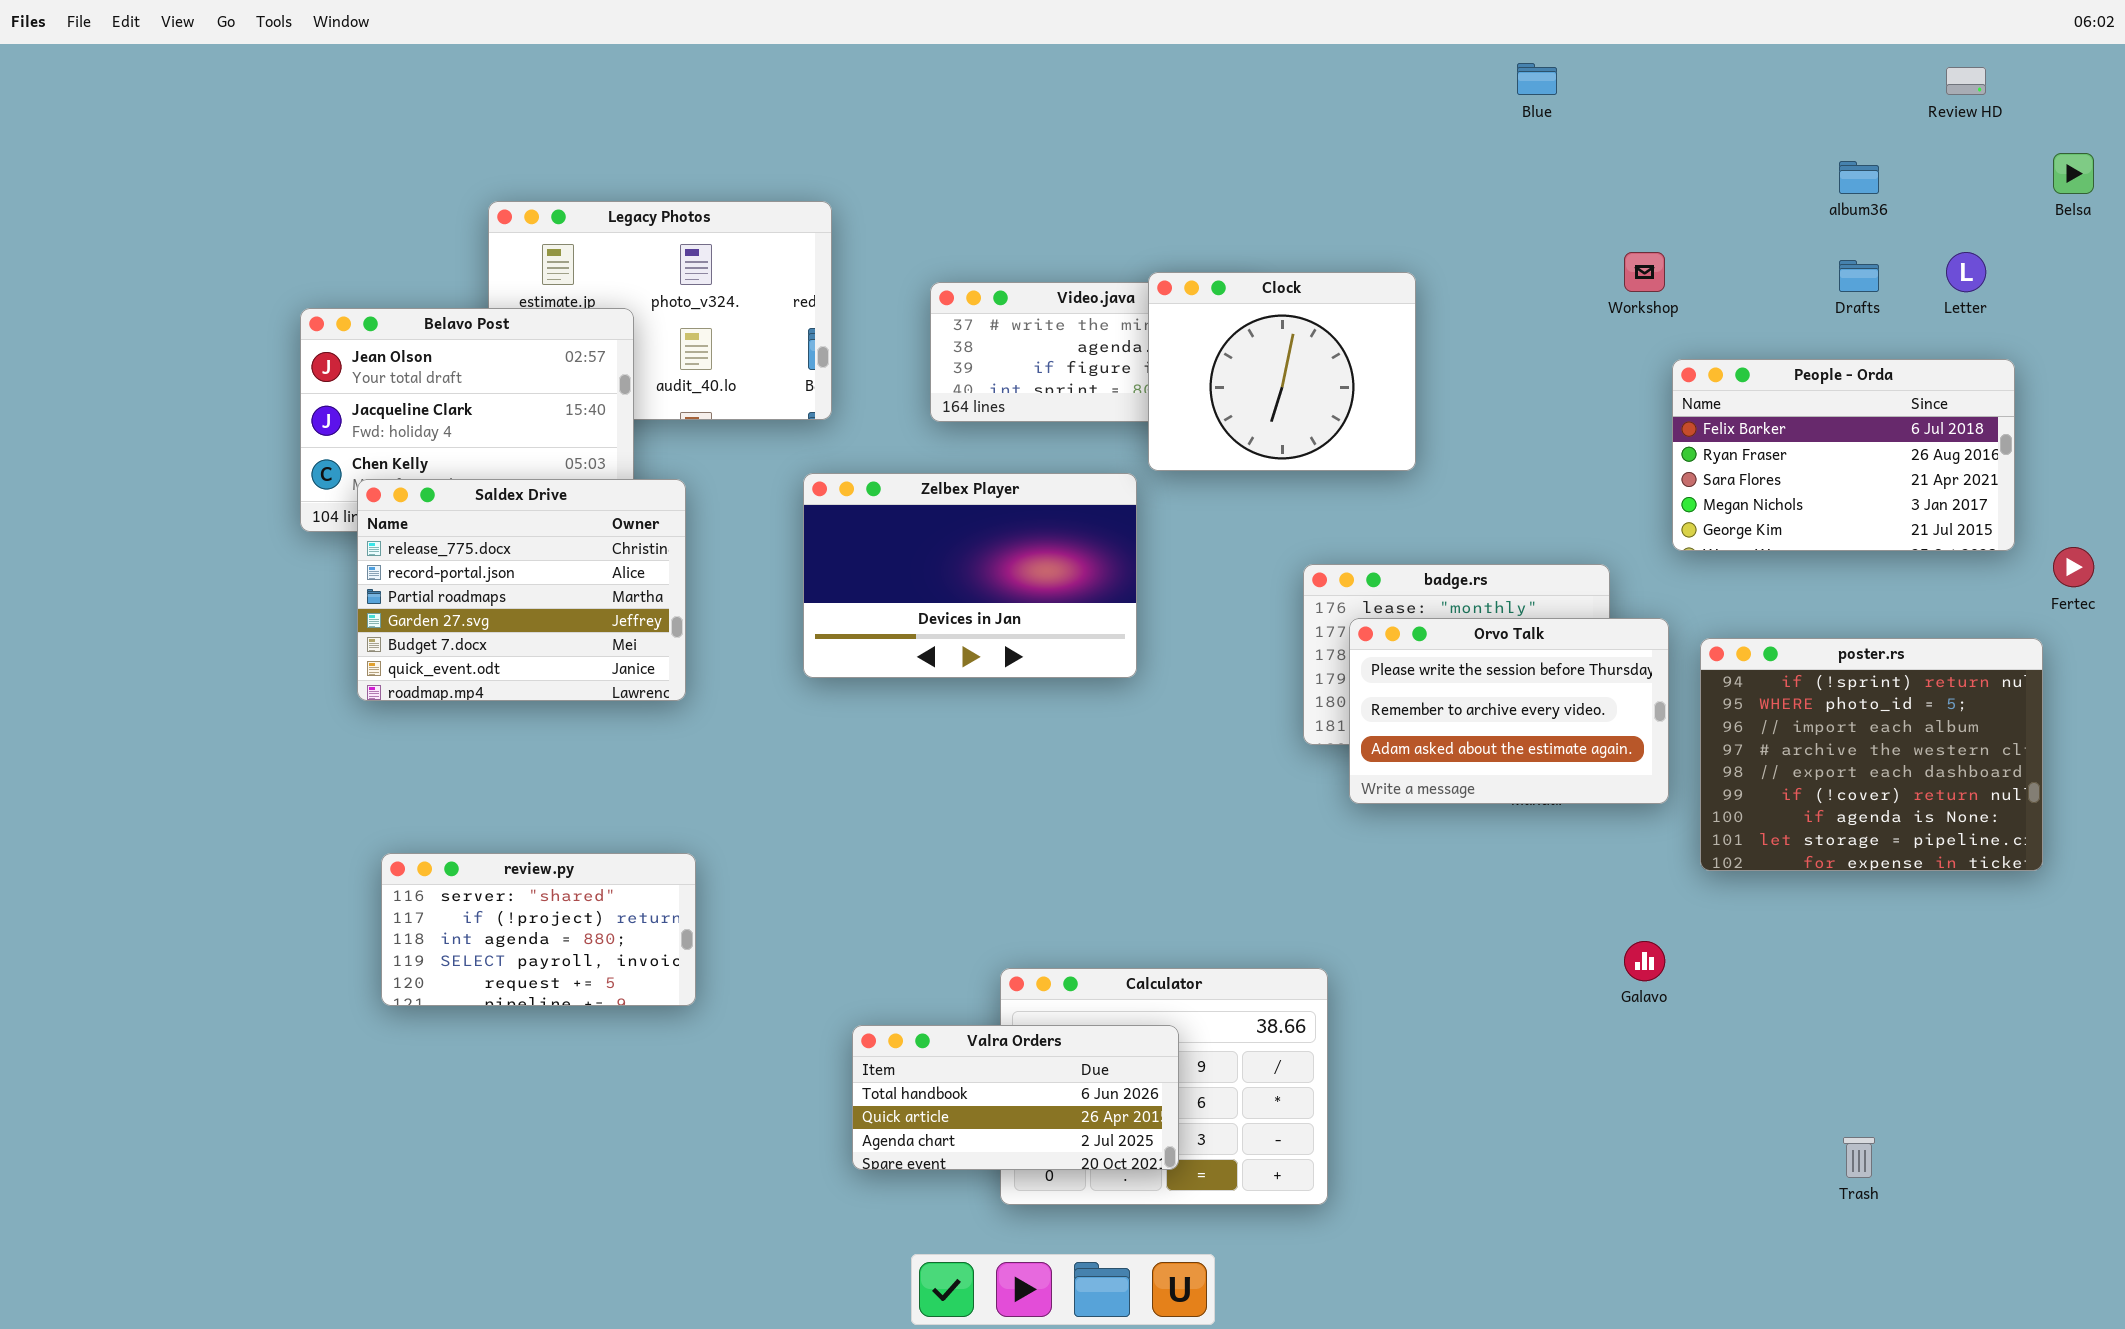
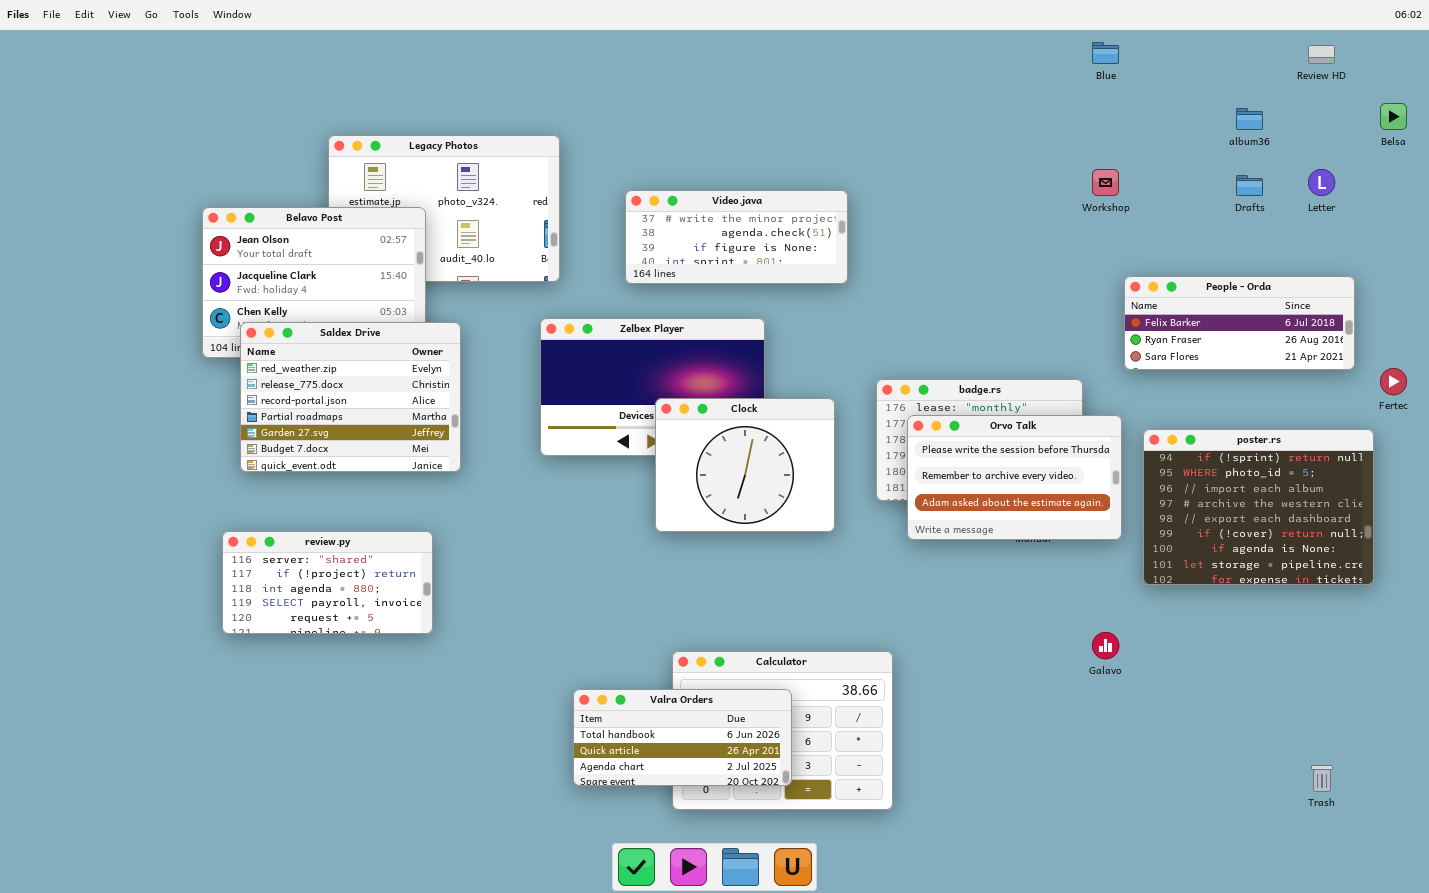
Blue: [1517,63,1557,95] -> [1092,42,1119,64], moved
Clock: [1148,272,1416,471] -> [655,398,835,532], moved
People - Orda: [1672,359,2015,551] -> [1124,276,1355,370], resized
Saldex Drive: [357,479,686,701] -> [240,322,461,472], scrolled up 1 row
review.py: [381,853,696,1006] -> [222,531,433,634], moved
Trash: [1843,1137,1875,1178] -> [1311,765,1333,792], moved

